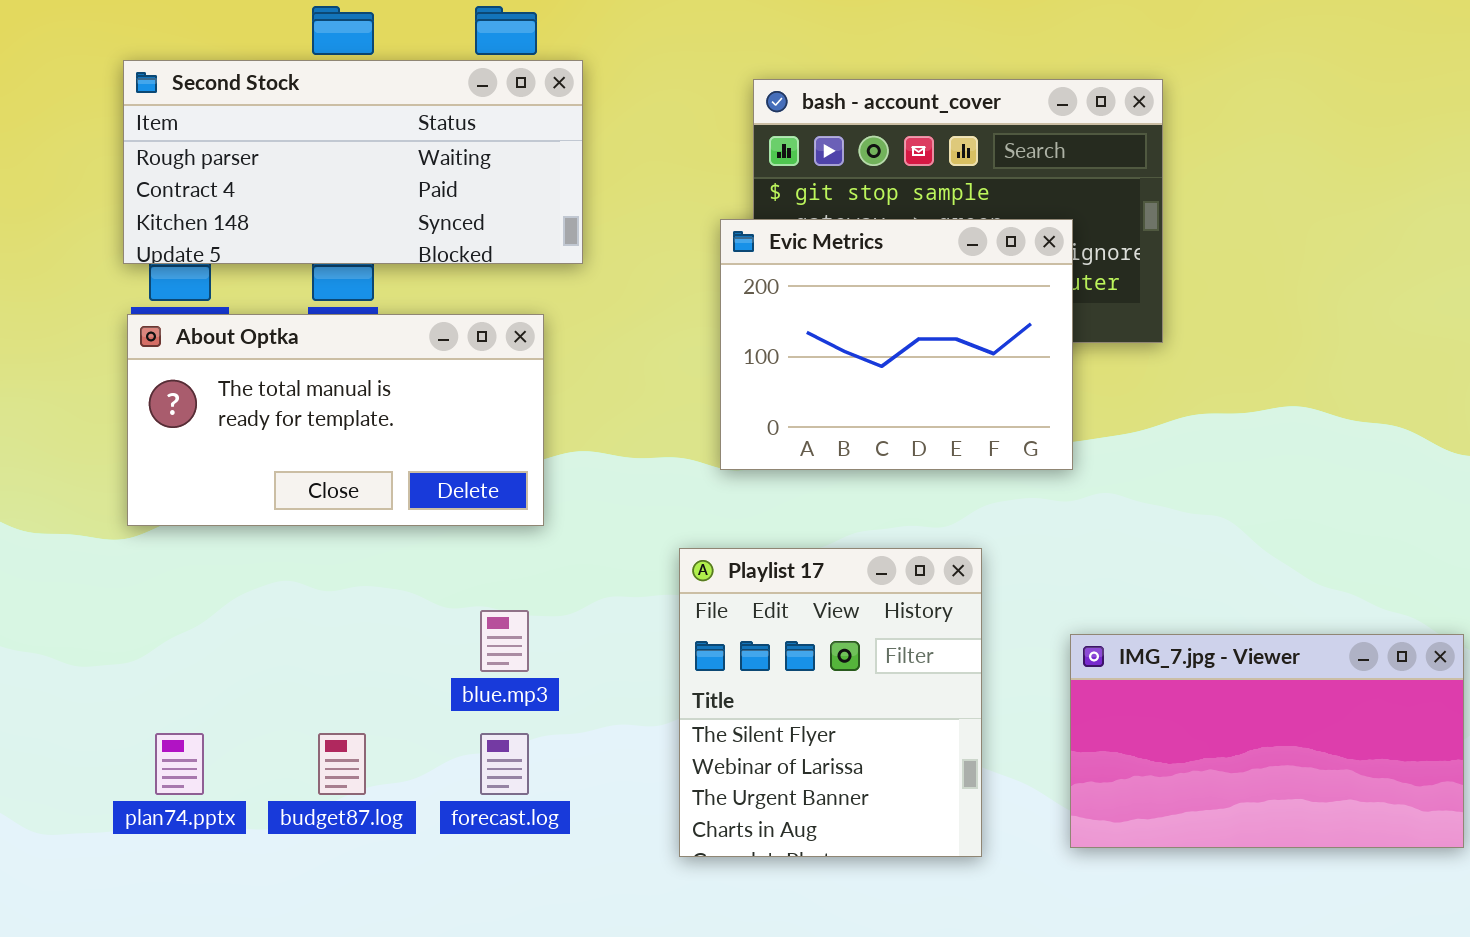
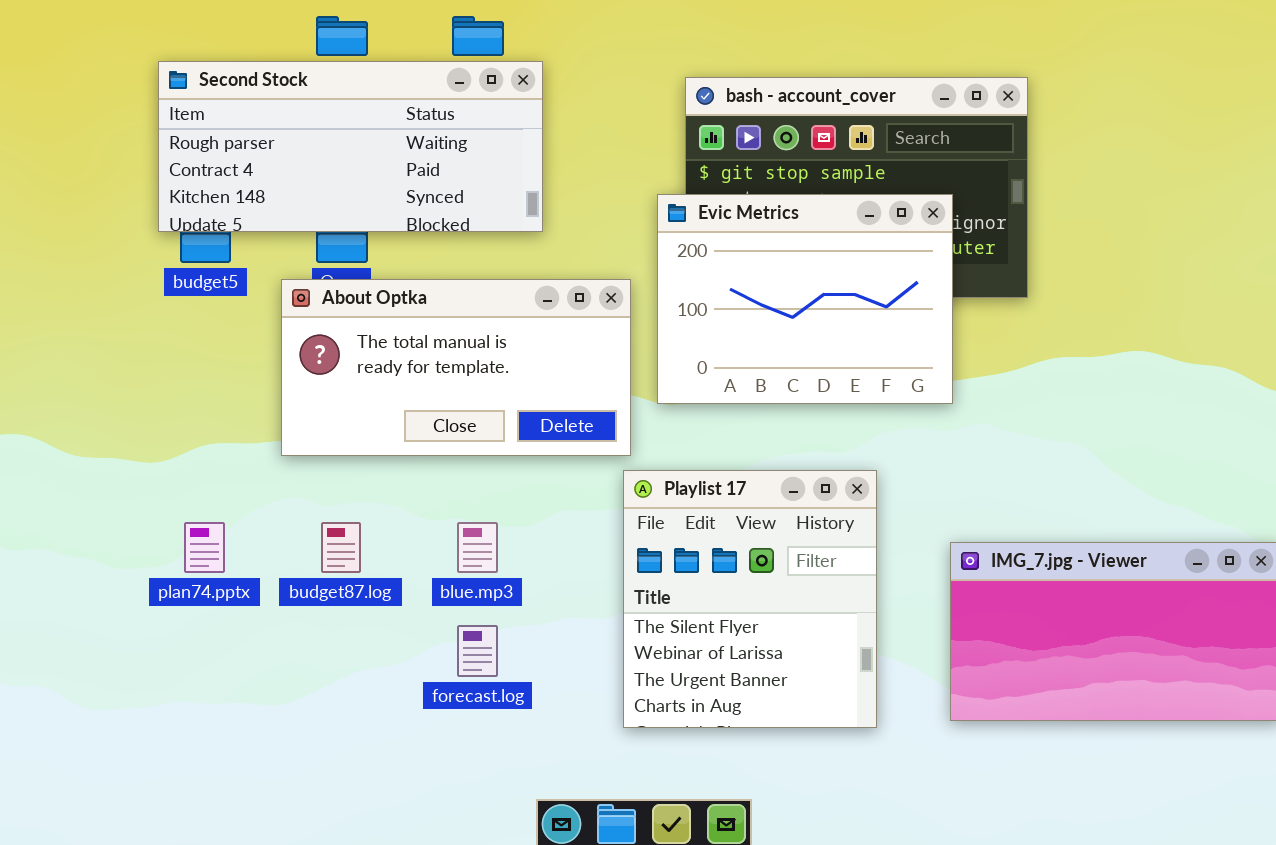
About Optka: [127,314,544,526] -> [281,279,631,456], moved
plan74.pptx: [155,733,204,795] -> [184,522,225,573], moved
budget87.log: [318,733,366,795] -> [321,522,361,573], moved

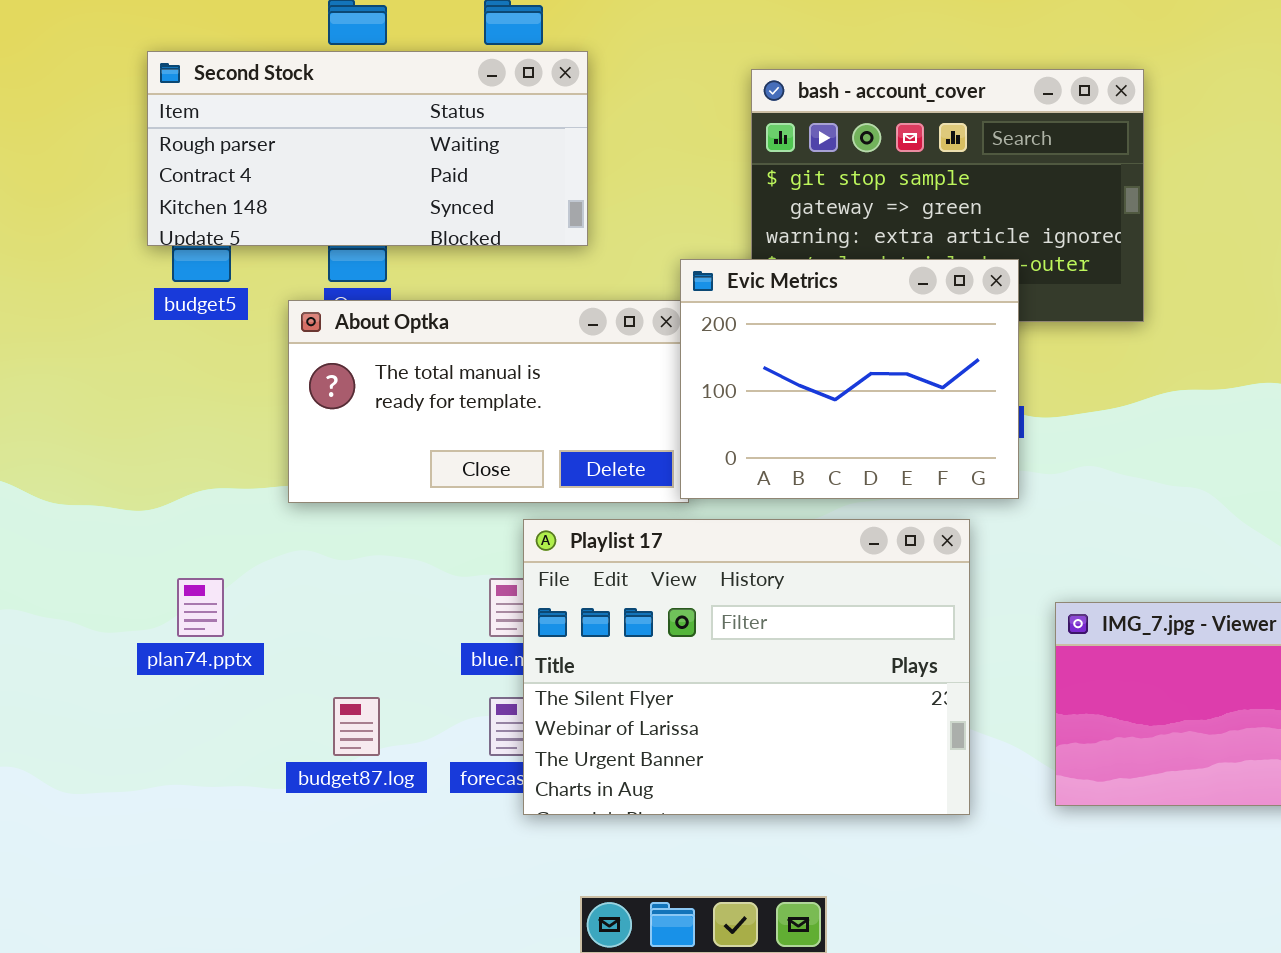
Evic Metrics: [657,194,953,404] -> [680,259,1019,499], moved
Playlist 17: [623,470,877,728] -> [523,519,970,815], resized
budget87.log: [321,522,361,573] -> [333,697,380,756], moved

